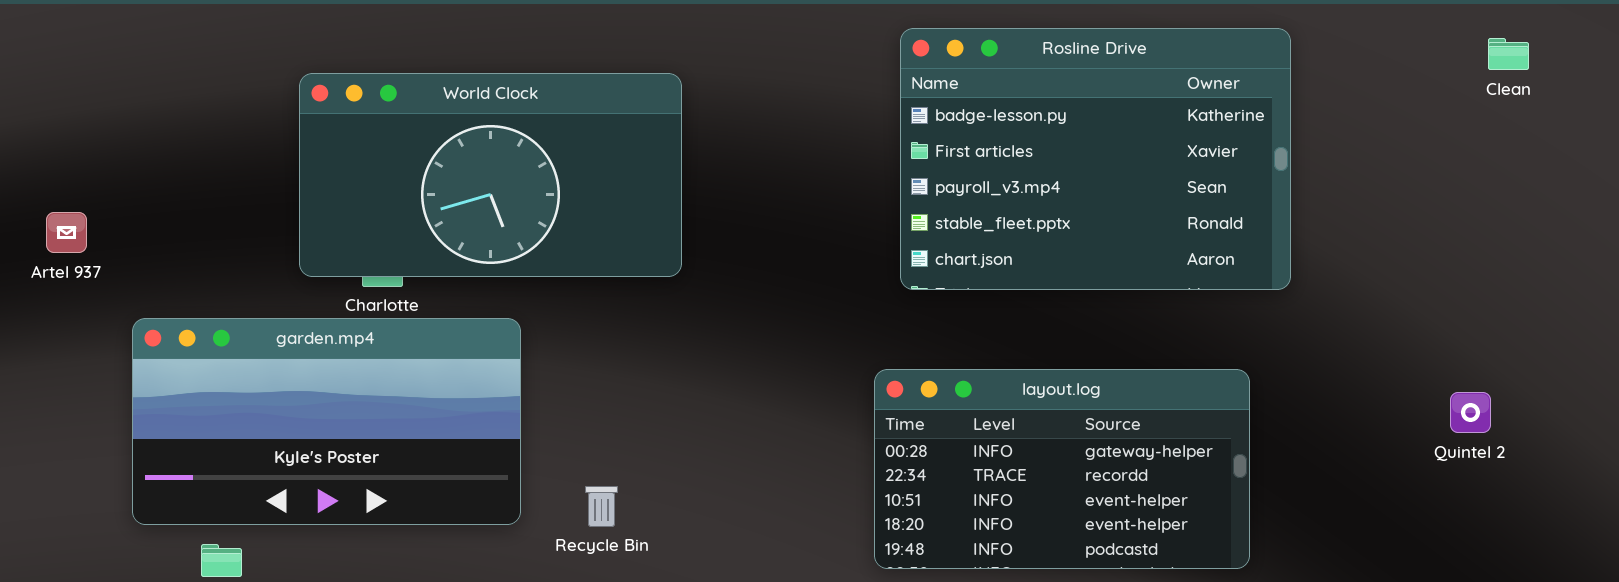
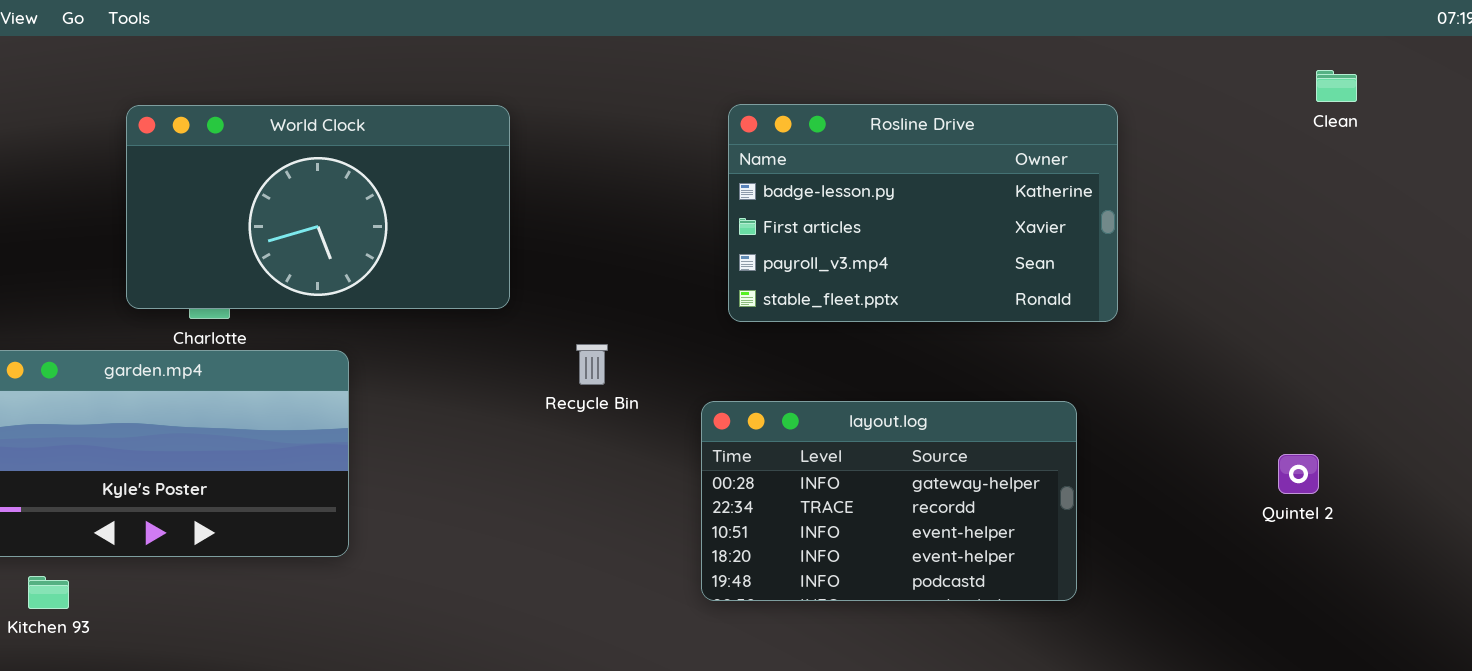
Rosline Drive: [900,28,1291,290] -> [728,104,1118,322], resized
Quintel 2: [1450,392,1491,433] -> [1278,454,1319,494], moved
Recycle Bin: [585,486,618,527] -> [576,344,608,385], moved

